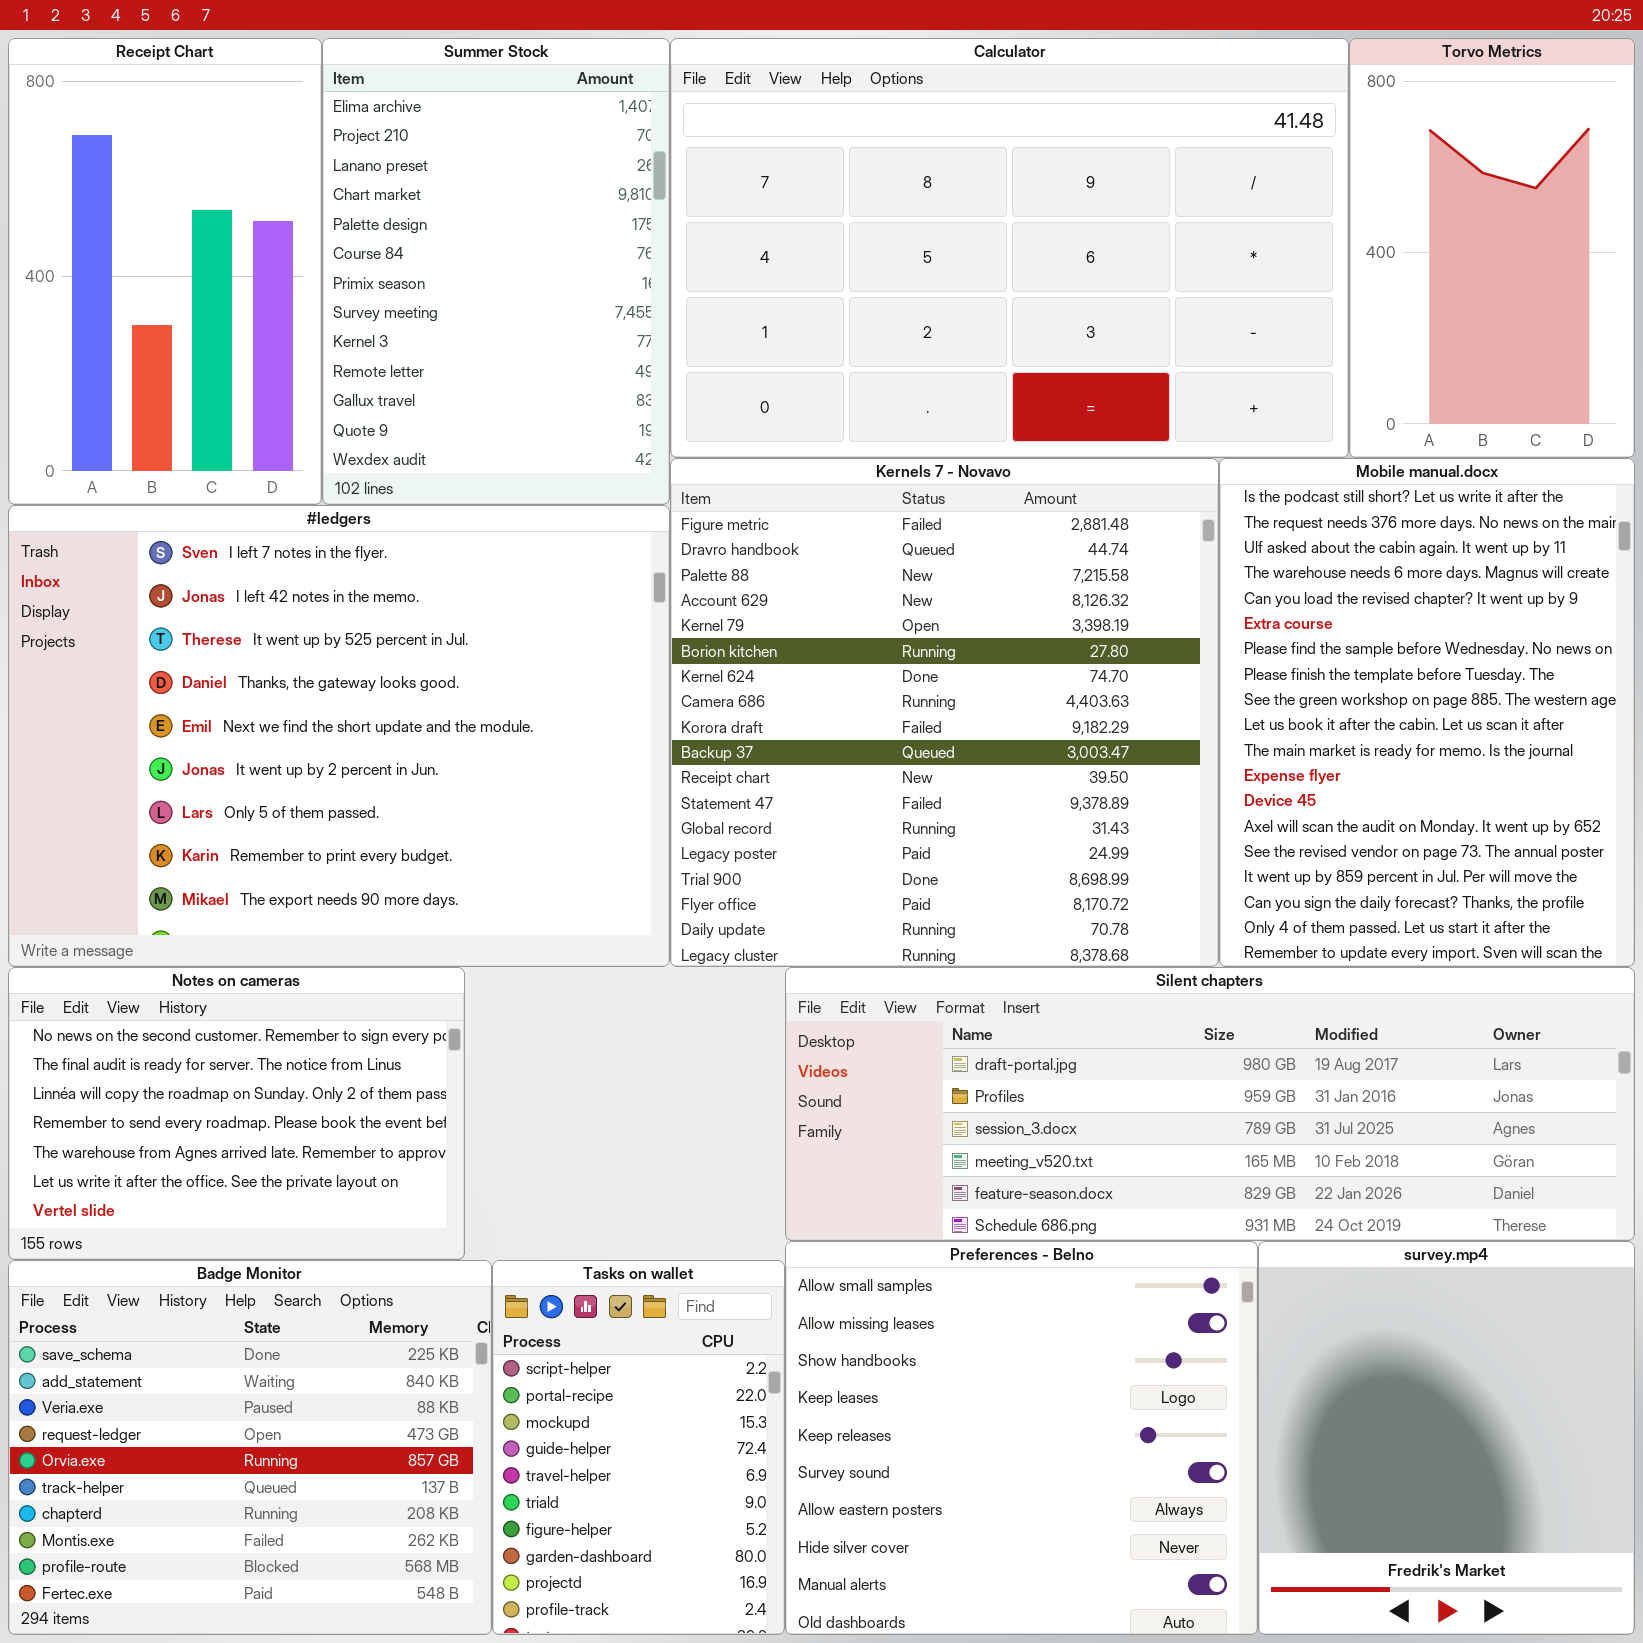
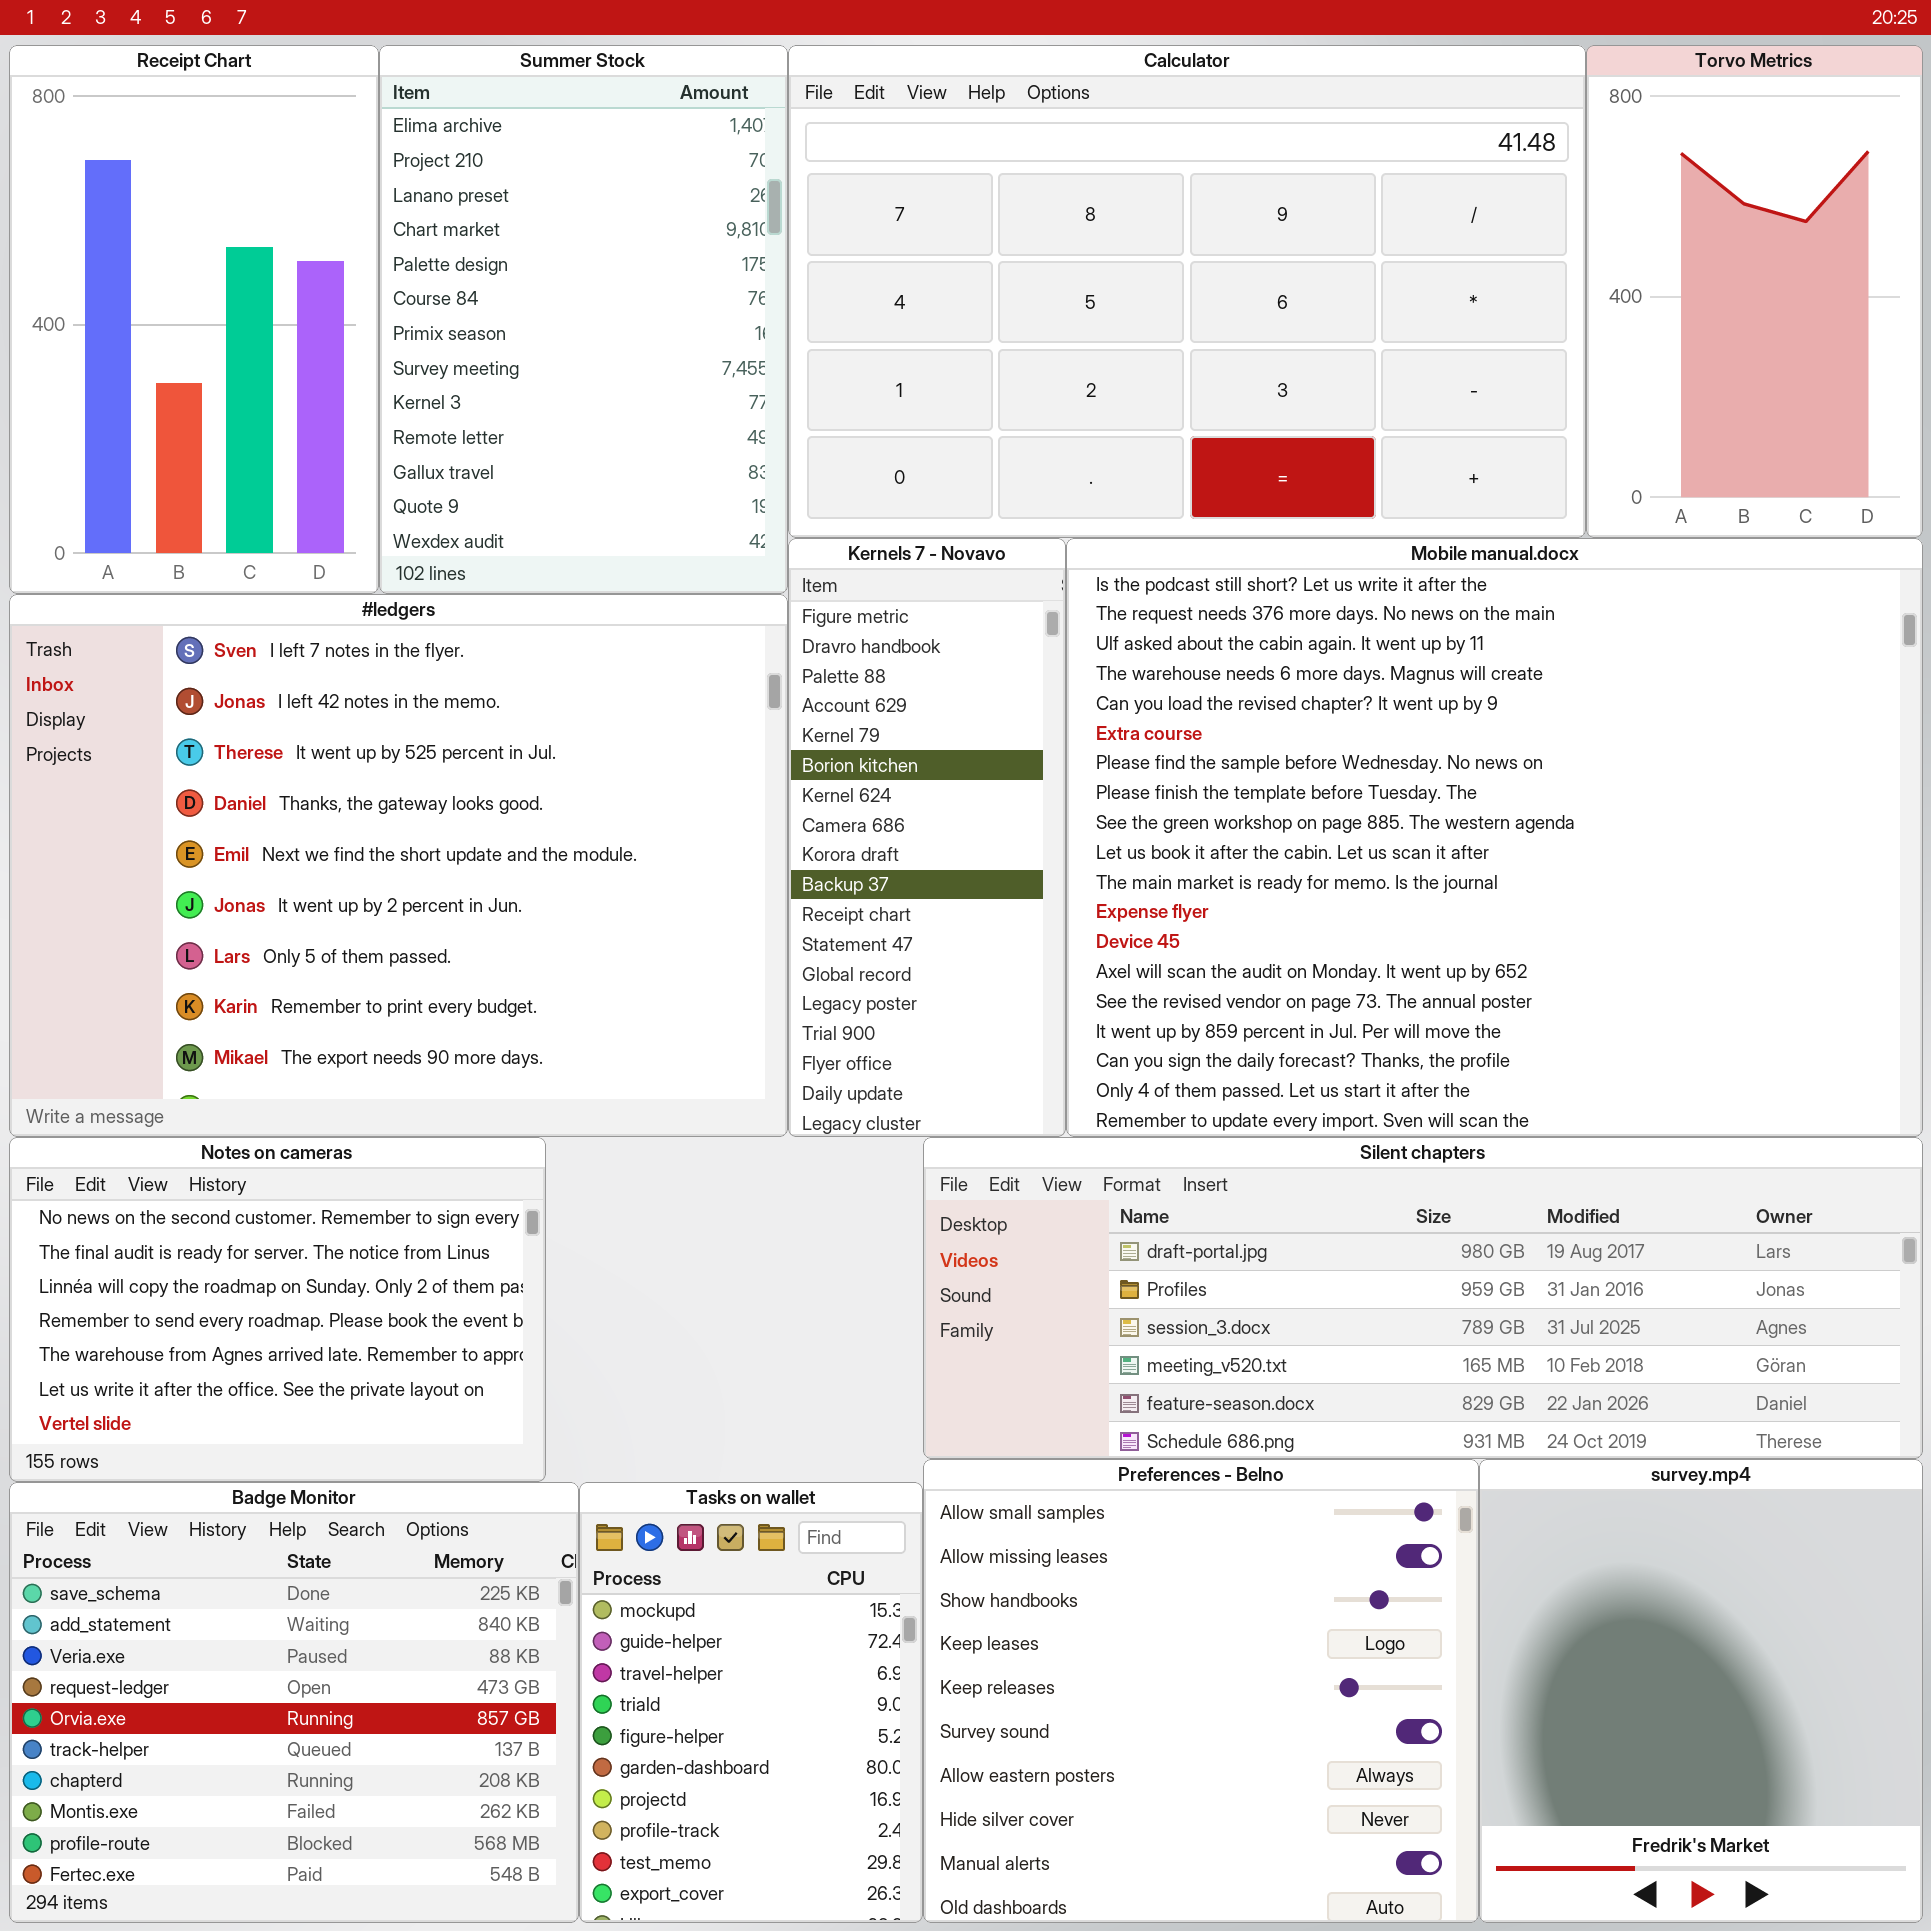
Kernels 7 - Novavo: [670,458,1219,967] -> [788,538,1066,1137], resized
Mobile manual.docx: [1219,458,1635,967] -> [1066,538,1923,1137], resized
Tasks on wallet: [492,1260,785,1635] -> [579,1482,923,1923], scrolled down 2 rows

